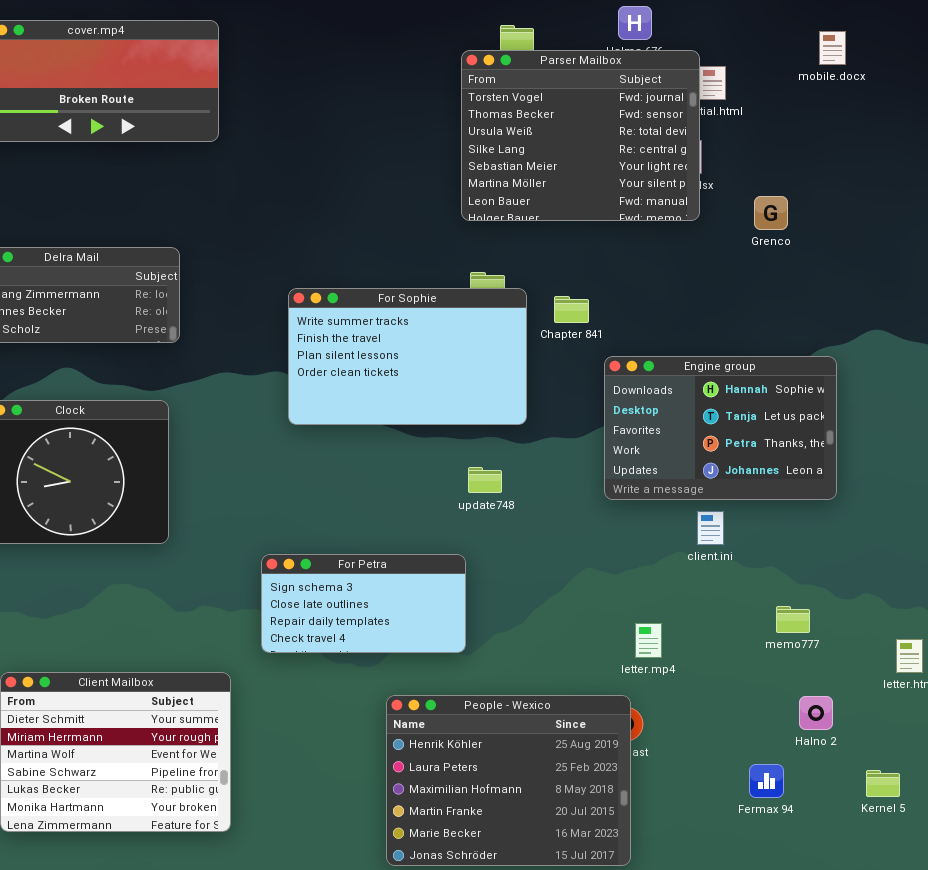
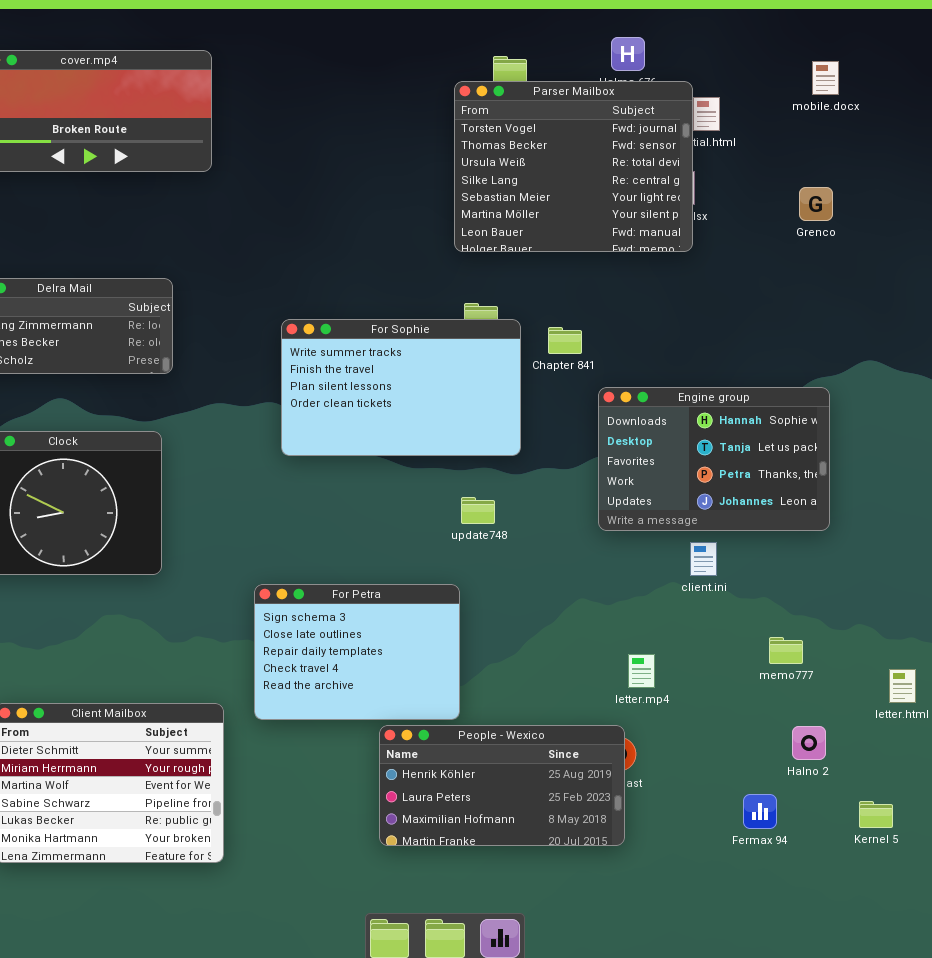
Grenco: [754,196,788,230] -> [799,187,833,221], moved
For Petra: [261,554,466,653] -> [254,584,460,720], resized
People - Wexico: [386,695,631,866] -> [379,725,625,846], resized

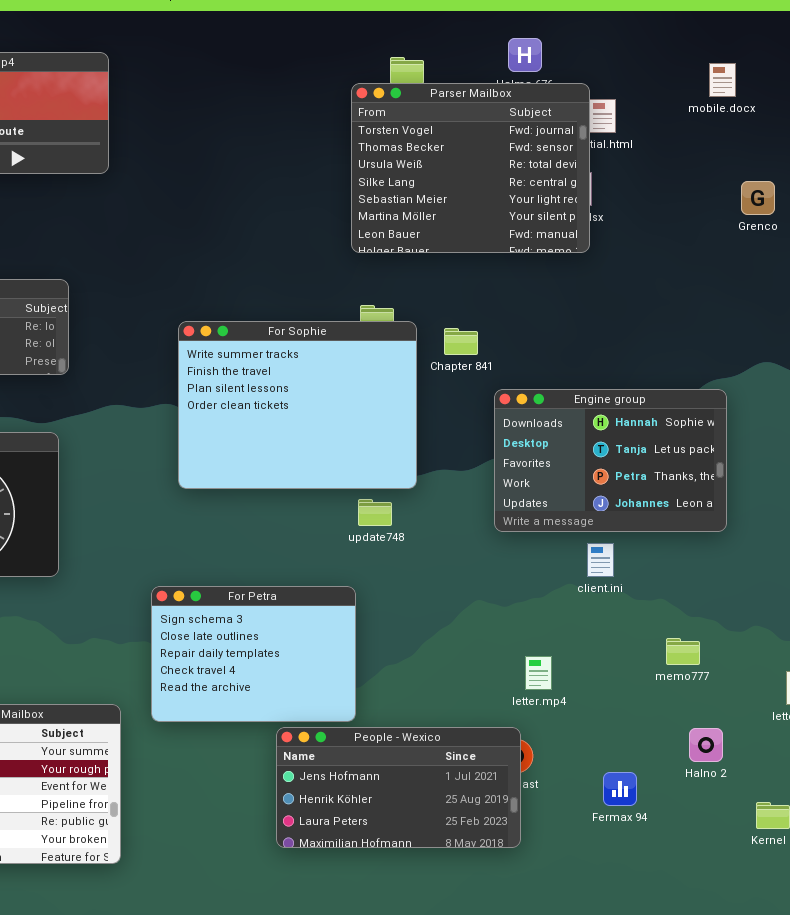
Grenco: [799,187,833,221] -> [741,181,775,215], moved
For Sophie: [281,319,521,456] -> [178,321,417,489], resized
People - Wexico: [379,725,625,846] -> [276,727,521,848], scrolled up 1 row
Fermax 94: [743,794,777,829] -> [603,772,637,806], moved

